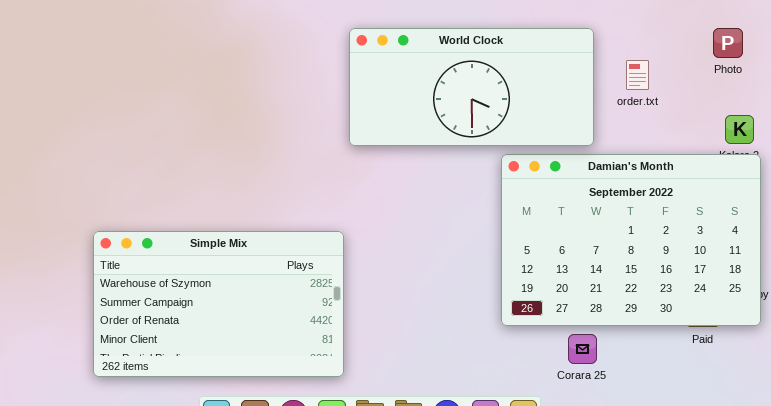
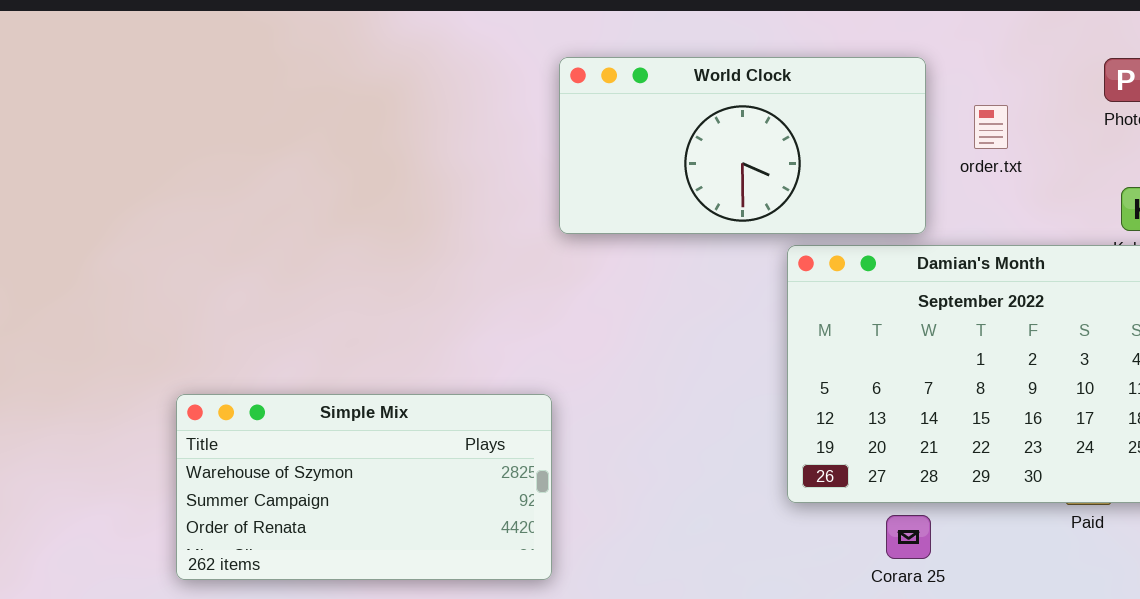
Simple Mix: [93,231,344,377] -> [176,394,552,580], resized

